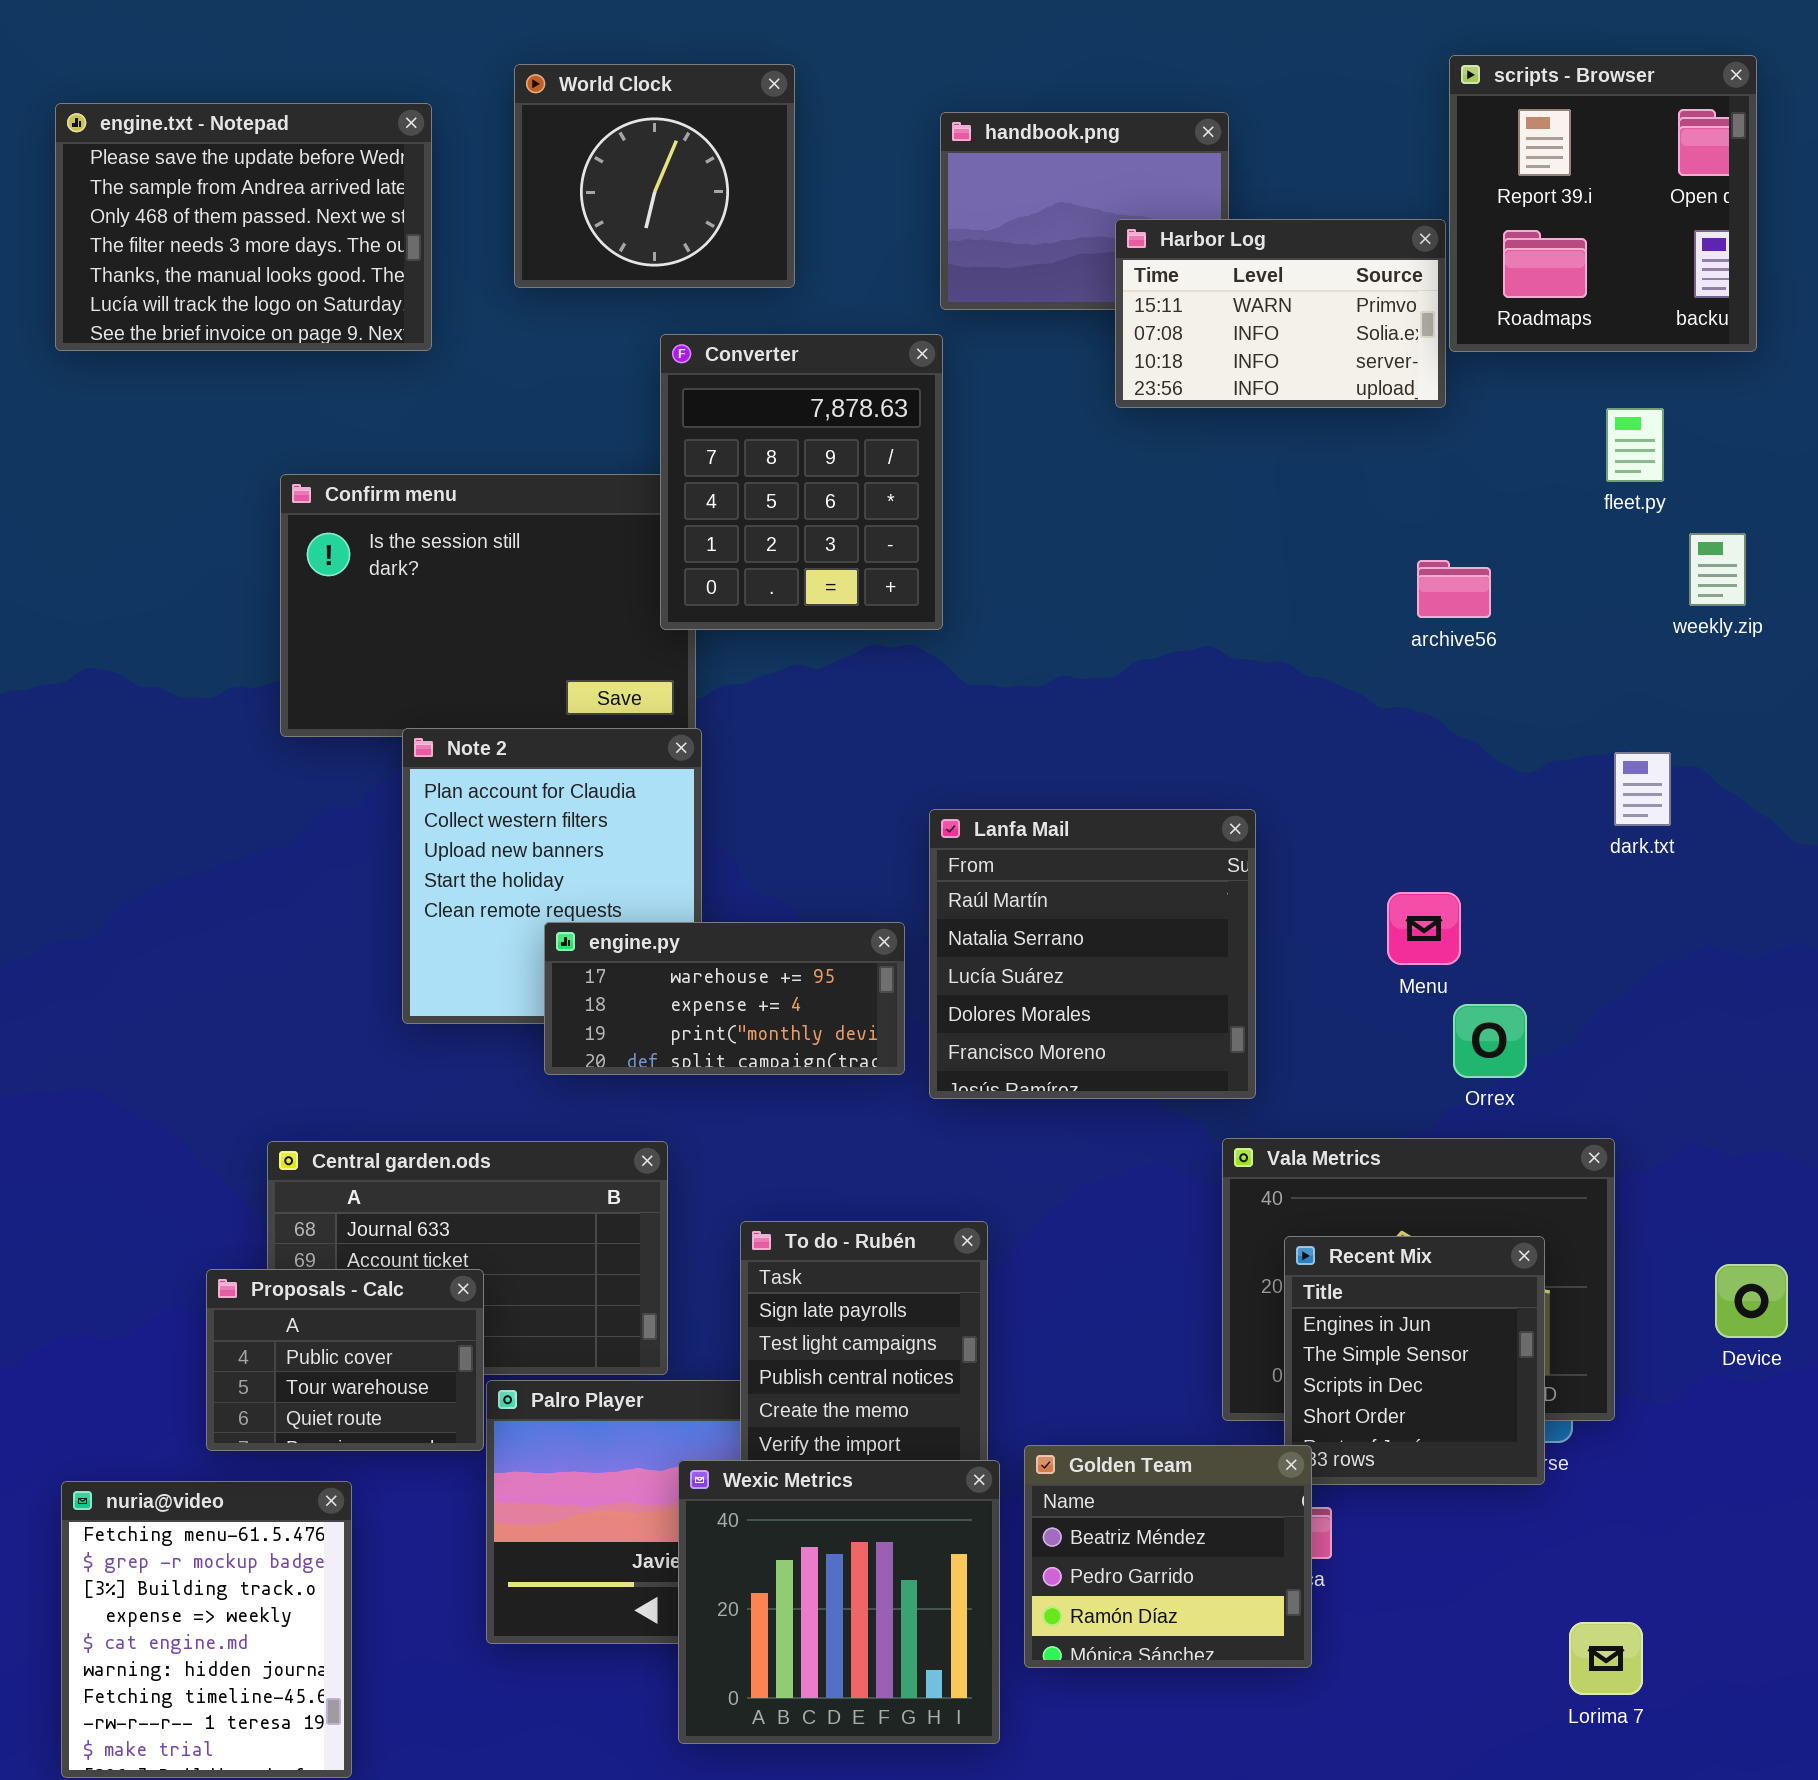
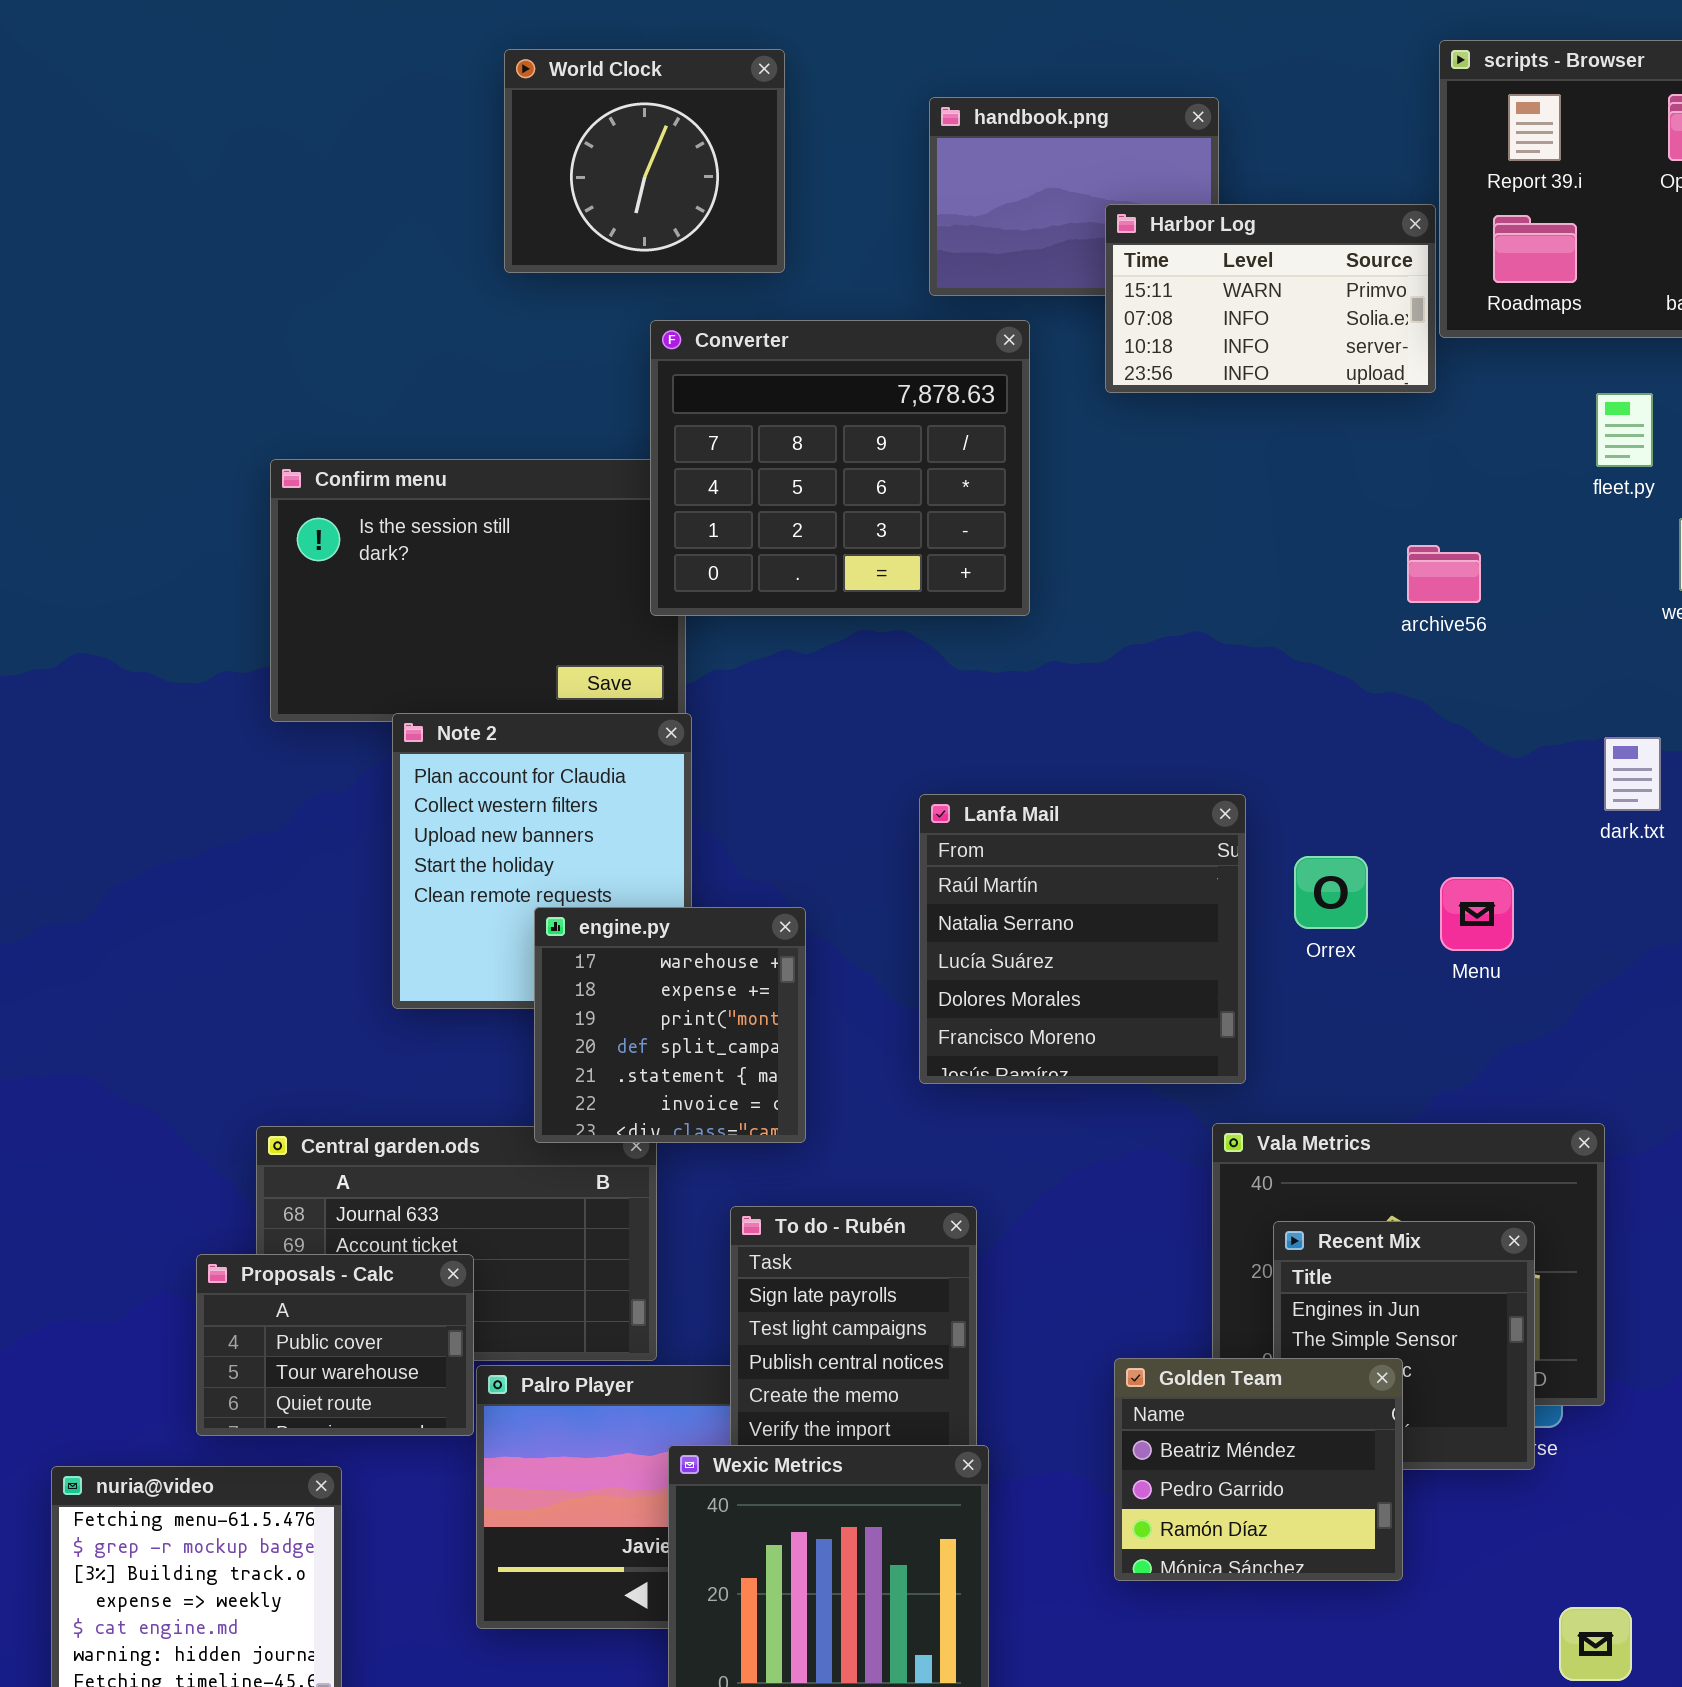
engine.txt - Notepad: [55,103,432,351] -> none, closed
Converter: [660,334,943,630] -> [650,320,1030,616], resized
Menu: [1387,892,1461,965] -> [1440,877,1514,951], moved
engine.py: [544,922,905,1075] -> [534,907,806,1143], resized
Orrex: [1453,1004,1527,1078] -> [1294,856,1368,929], moved
Golden Team: [1024,1445,1312,1668] -> [1114,1358,1403,1581], moved

